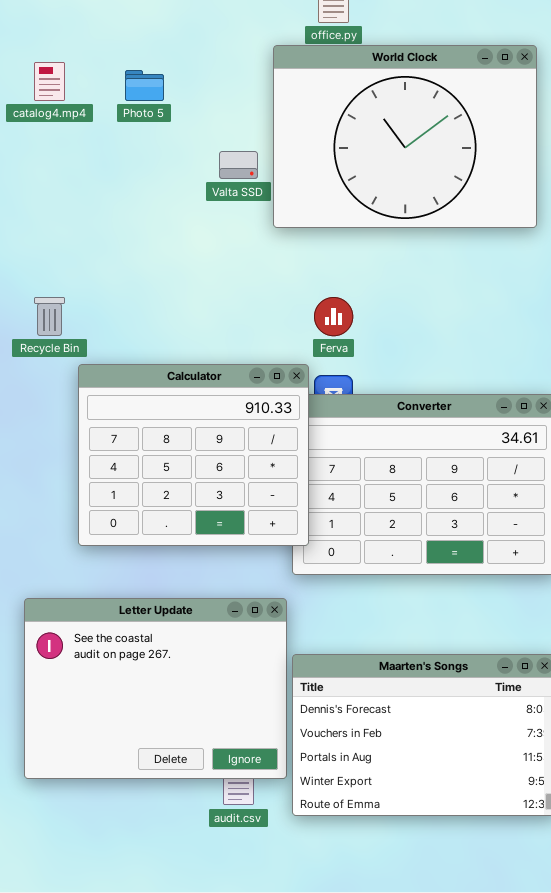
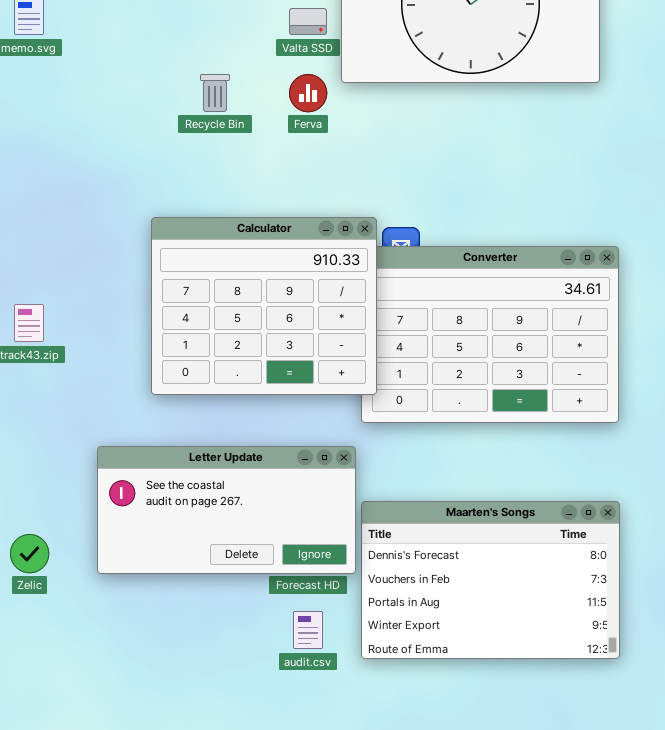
Recycle Bin: [34,297,65,336] -> [200,74,230,112], moved
Ferva: [314,297,353,336] -> [289,74,327,112], moved
Letter Update: [24,598,287,779] -> [97,446,356,574], resized

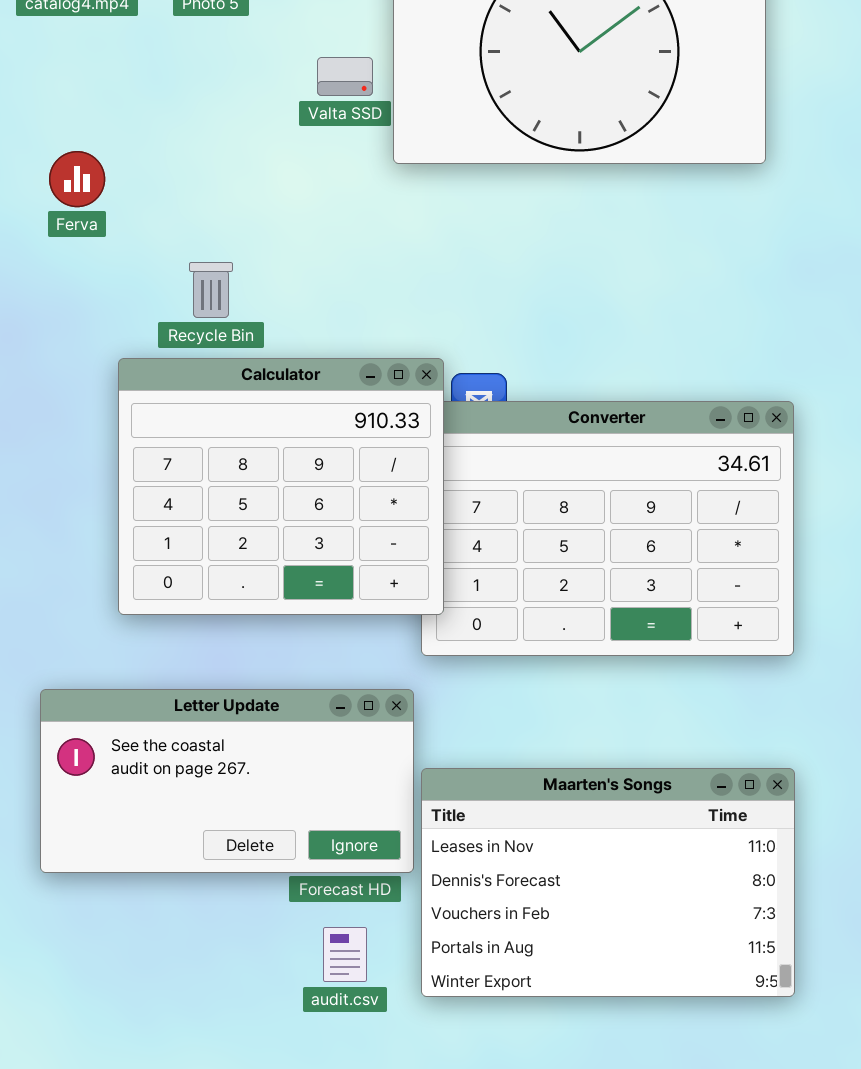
Recycle Bin: [200,74,230,112] -> [189,262,233,318], moved
Ferva: [289,74,327,112] -> [49,151,105,207], moved
Maarten's Songs: [361,501,620,659] -> [421,768,795,997], scrolled up 1 row

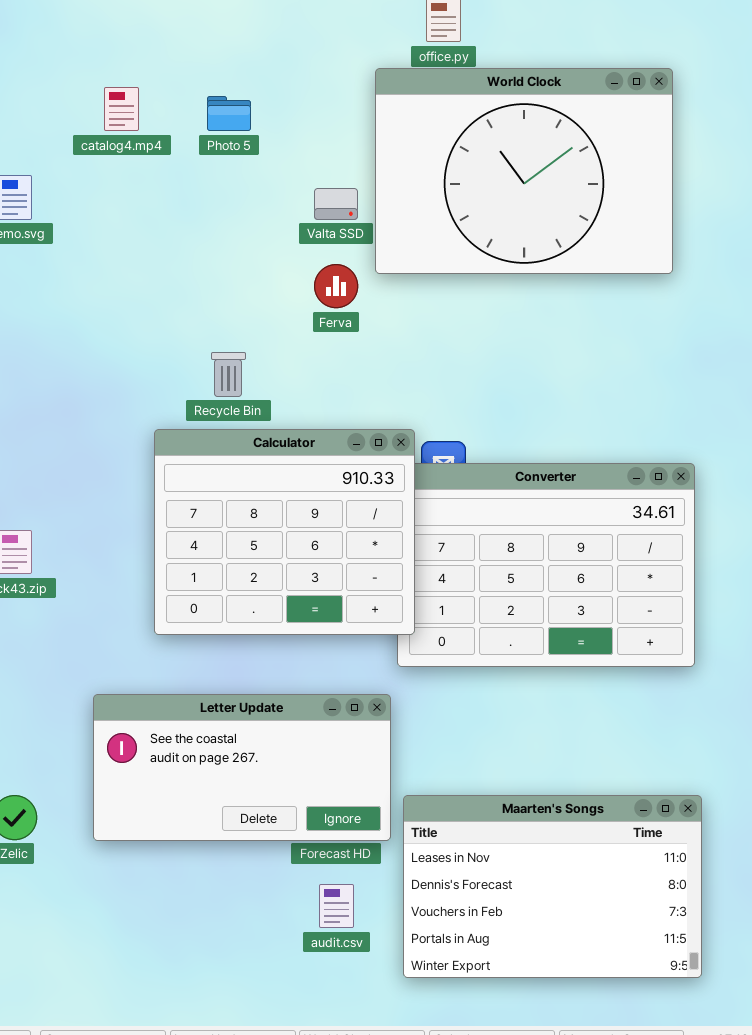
Ferva: [49,151,105,207] -> [314,264,358,308], moved
Maarten's Songs: [421,768,795,997] -> [403,795,702,978], moved

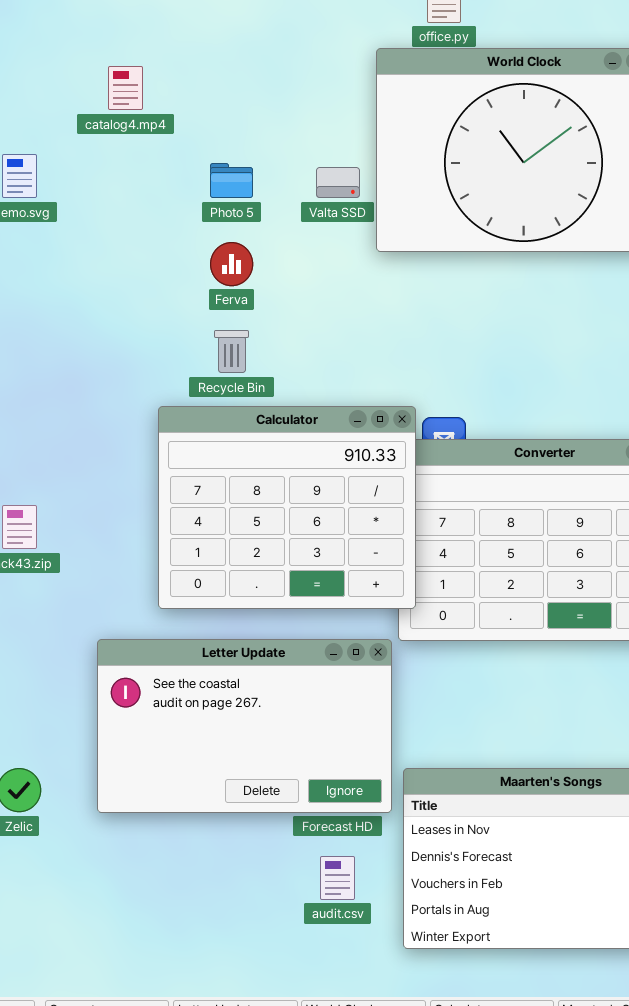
Photo 5: [207,96,251,131] -> [210,163,253,198], moved
Ferva: [314,264,358,308] -> [210,242,253,286], moved
Letter Update: [93,694,391,841] -> [97,639,392,813], resized

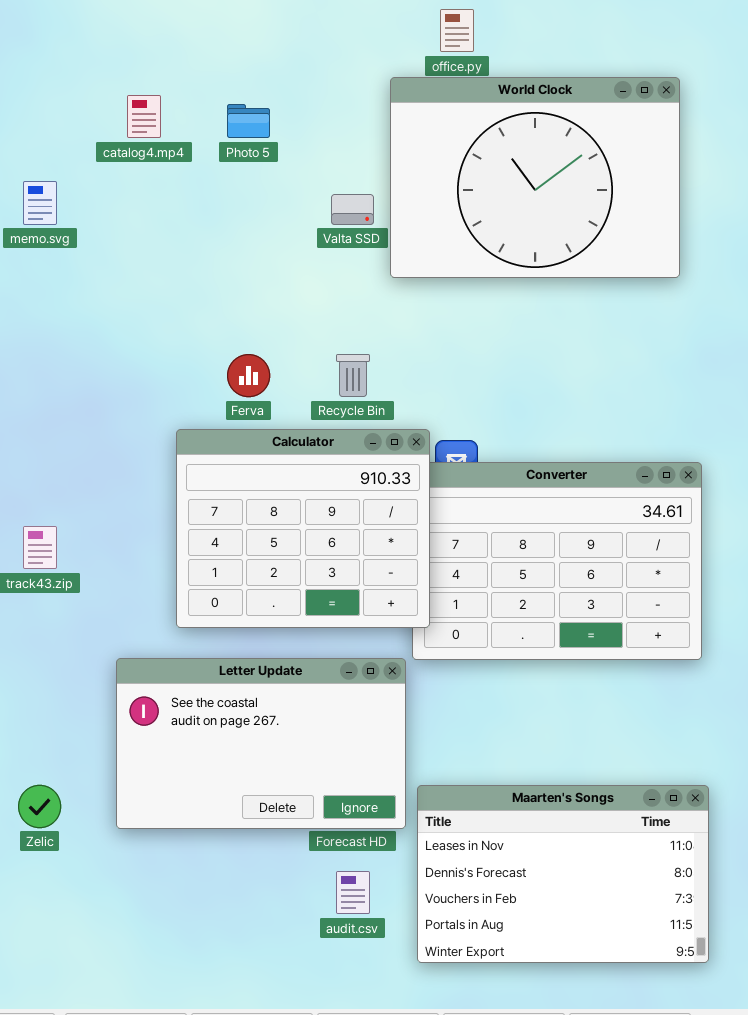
Photo 5: [210,163,253,198] -> [227,104,270,138], moved
Ferva: [210,242,253,286] -> [227,354,270,397], moved
Recycle Bin: [214,330,249,373] -> [336,354,370,397], moved

